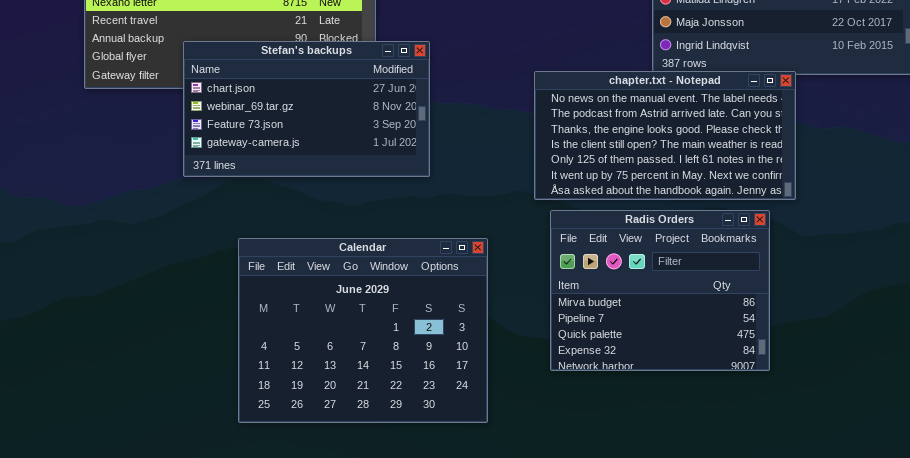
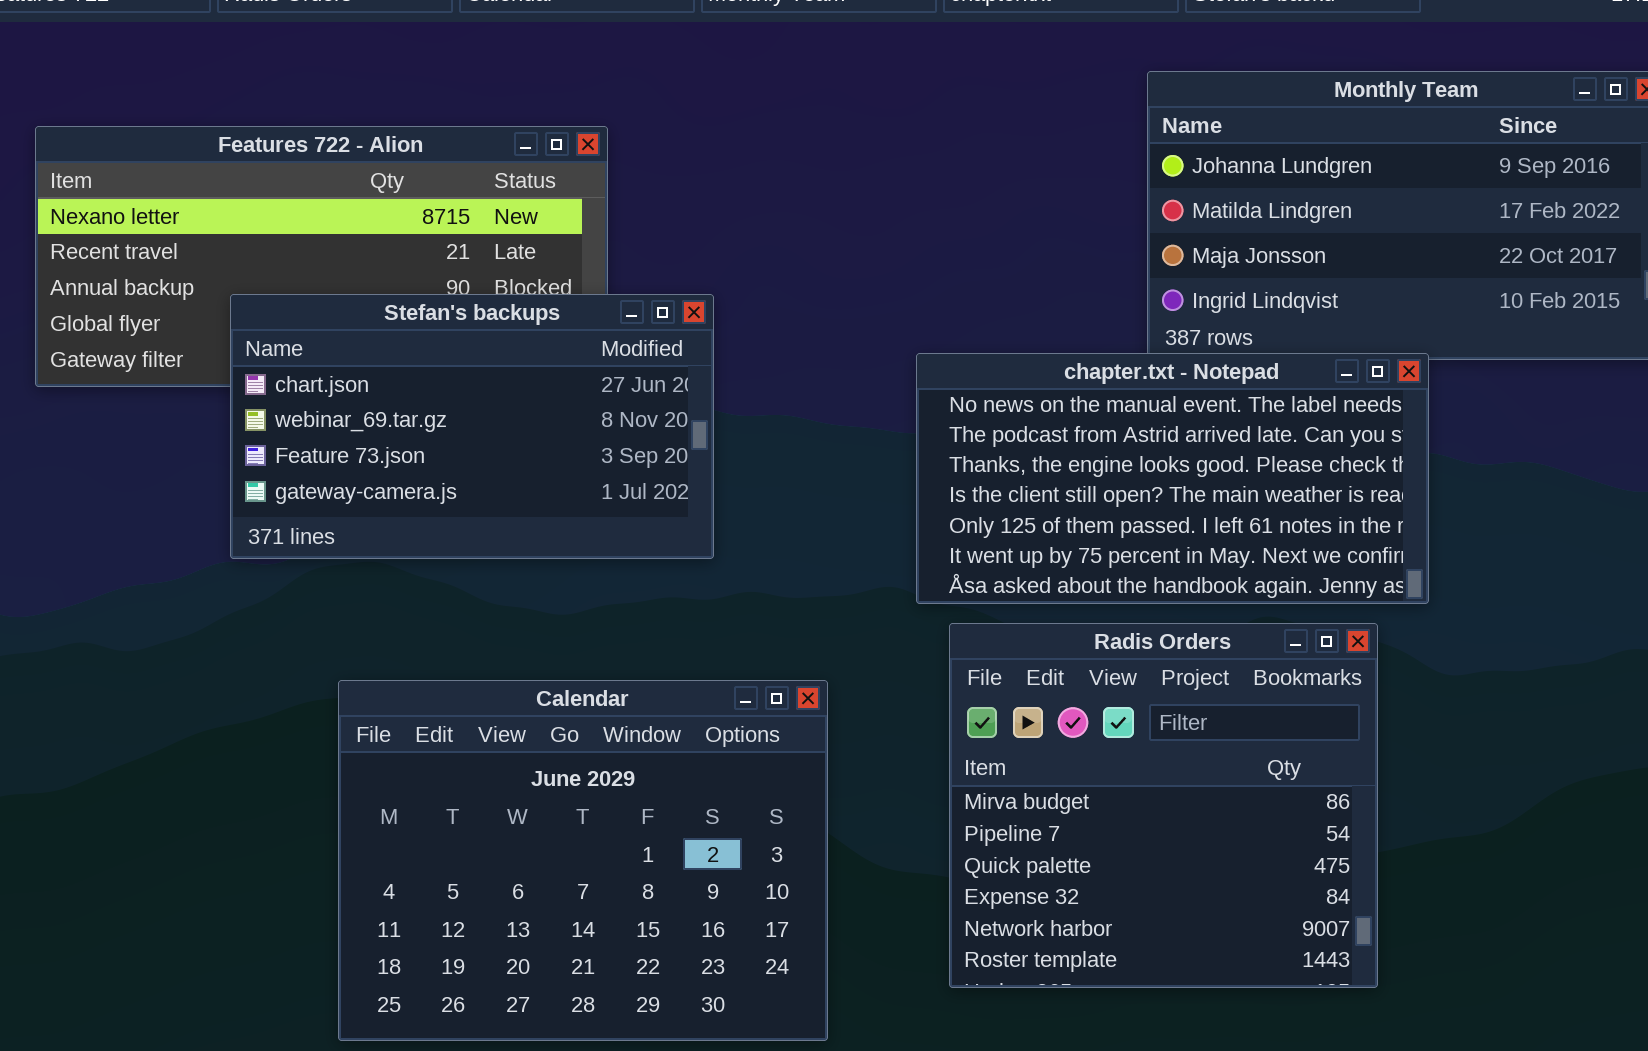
Radis Orders: [550,210,770,371] -> [949,623,1378,988], resized

